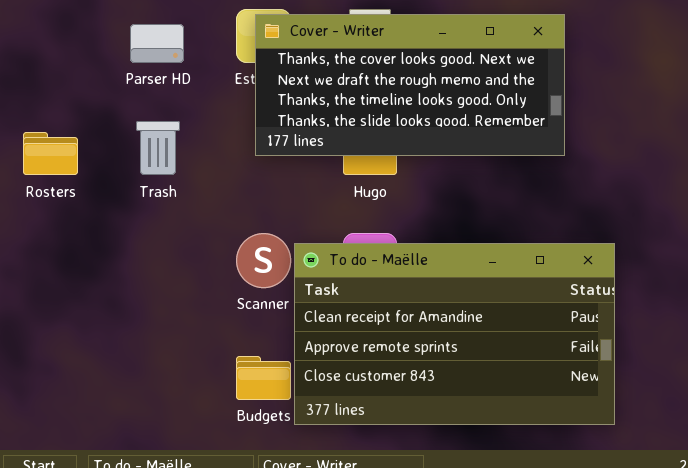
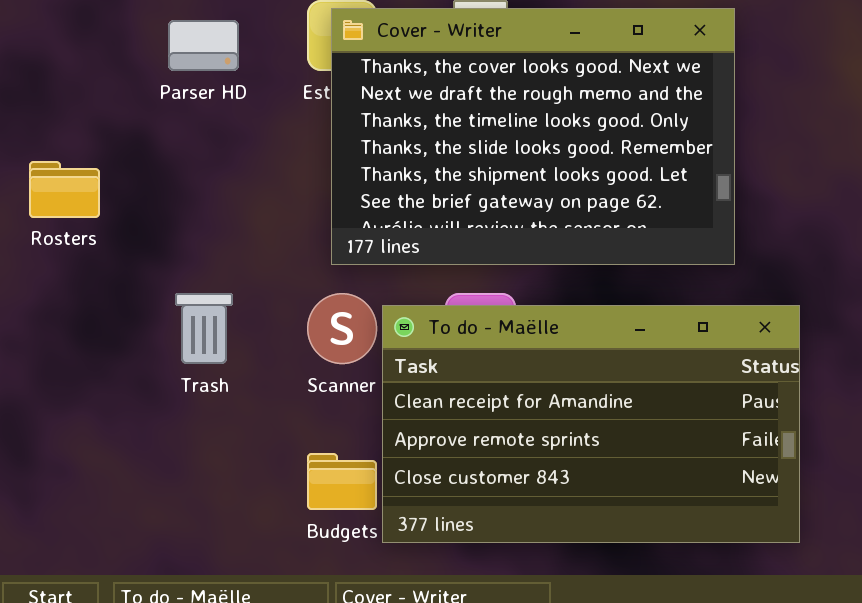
Cover - Writer: [255,14,565,156] -> [331,8,735,265], resized
Trash: [136,121,180,175] -> [175,293,233,364], moved

